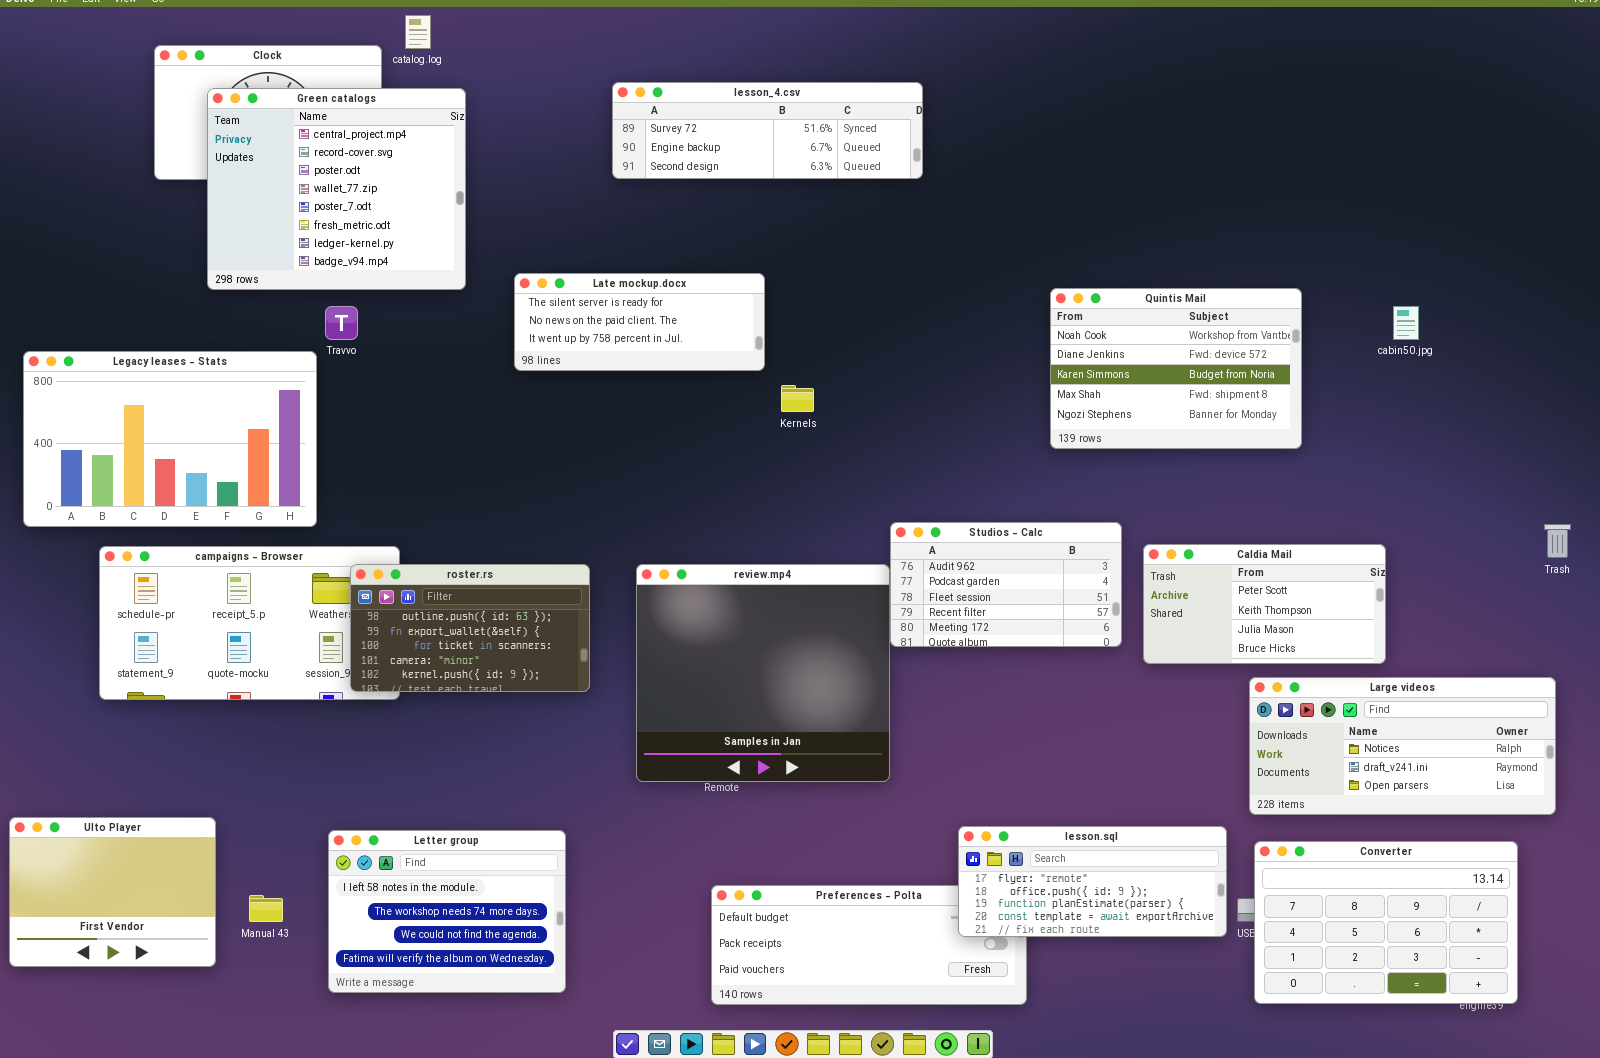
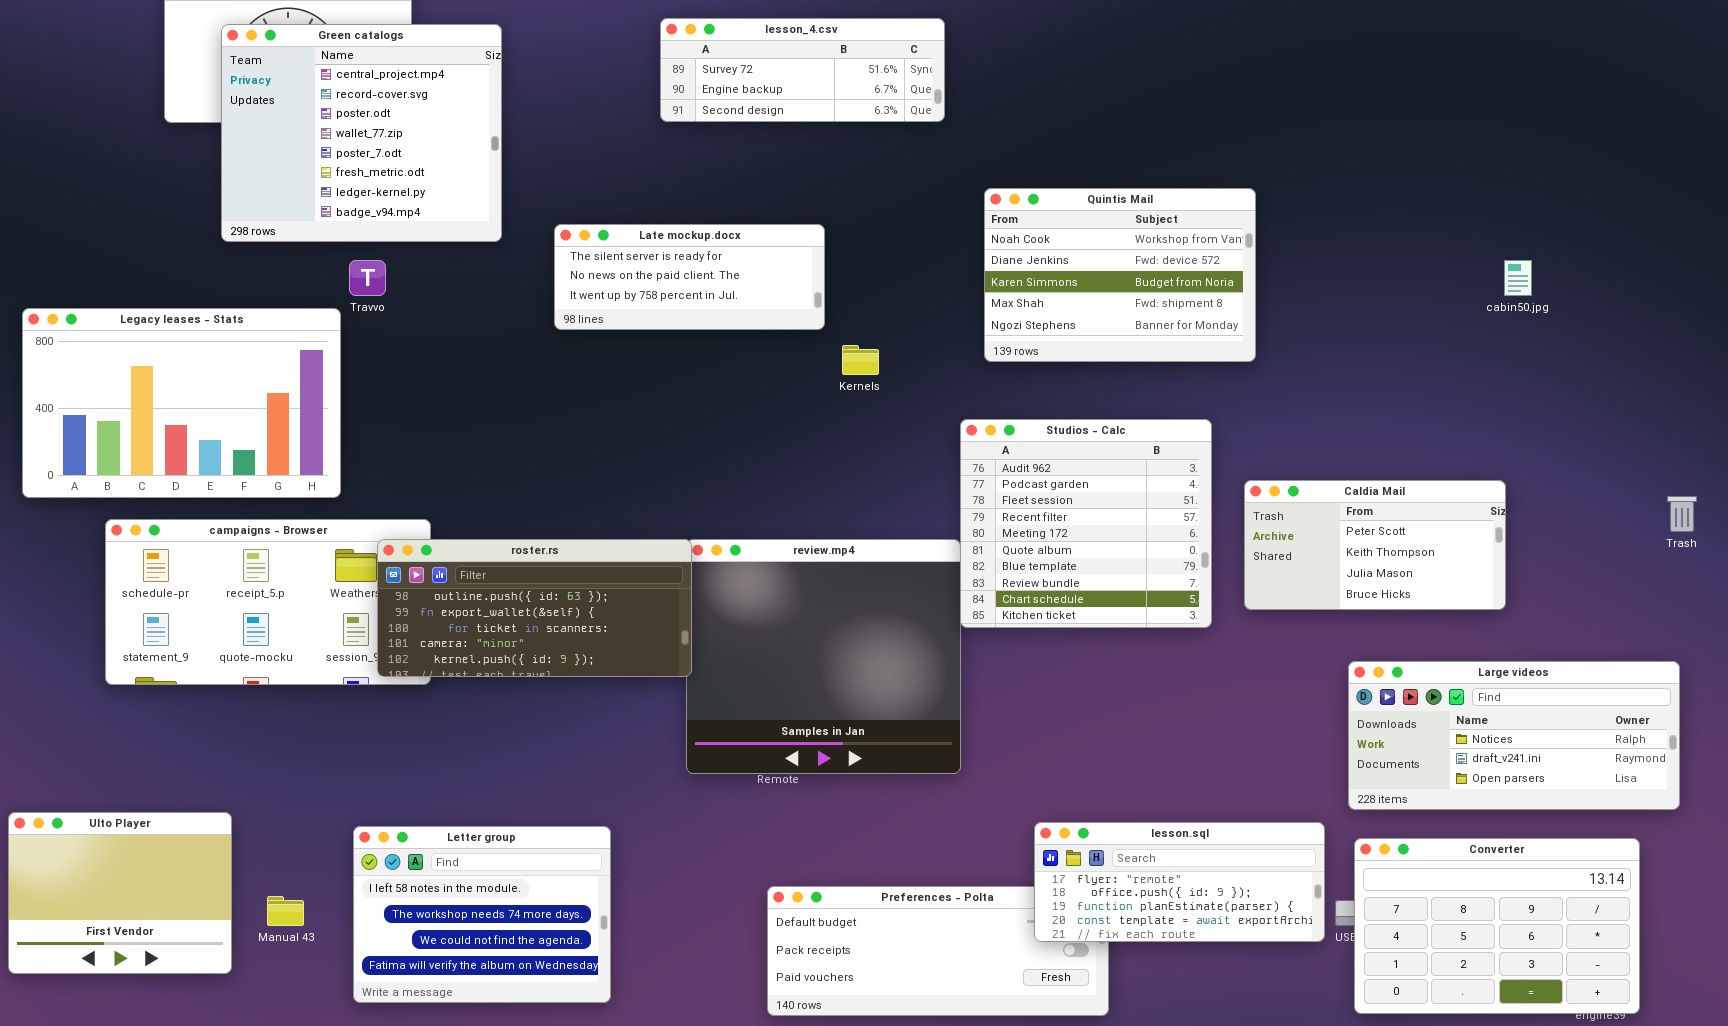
lesson_4.csv: [612,82,923,179] -> [660,18,945,122], resized
Quintis Mail: [1050,288,1302,449] -> [984,188,1256,362], moved
Studios - Calc: [890,522,1122,647] -> [960,419,1212,628], resized
Caldia Mail: [1143,544,1386,664] -> [1244,480,1506,610], moved
roster.rs: [350,564,590,692] -> [377,539,692,677], resized

